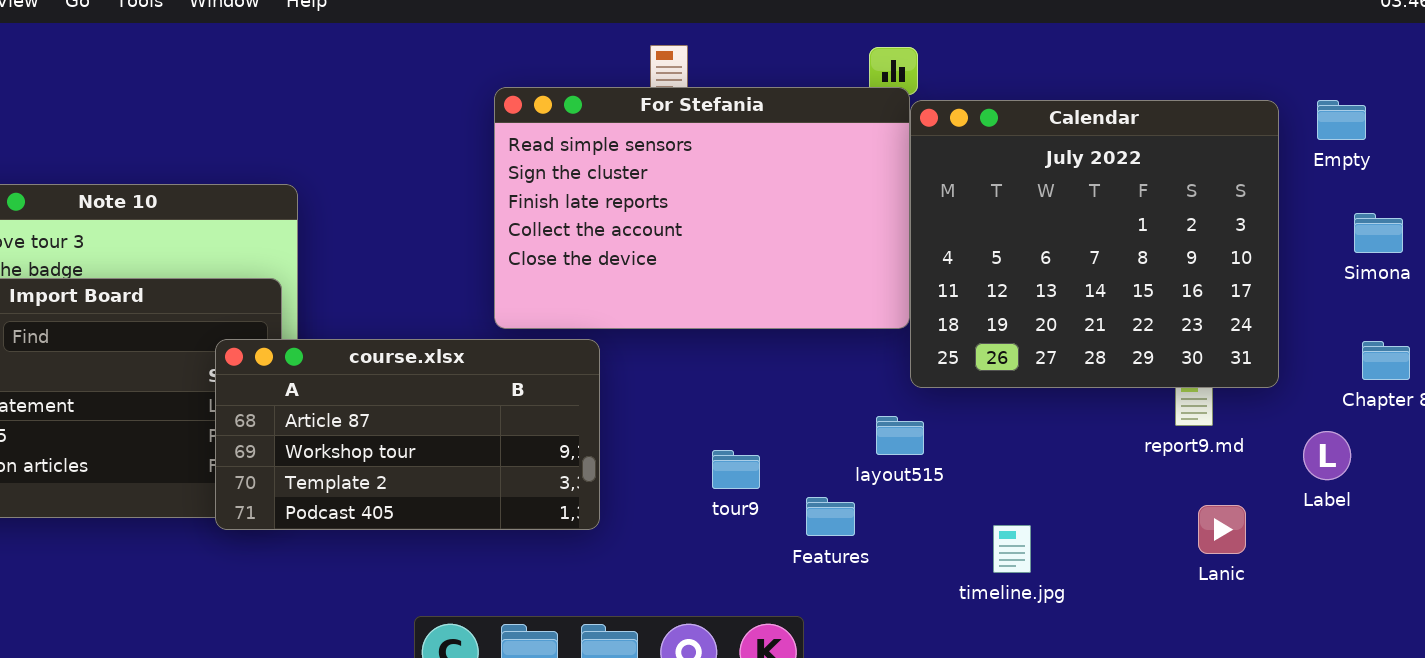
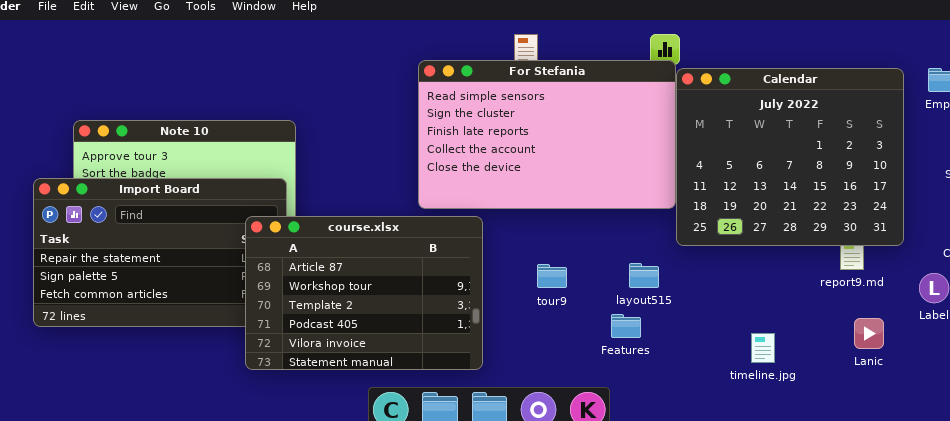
course.xlsx: [215,339,600,530] -> [245,216,483,370], resized
layout515: [876,416,924,455] -> [629,263,659,288], moved
tour9: [712,450,760,489] -> [537,264,567,288], moved
timeline.jpg: [993,525,1031,573] -> [751,333,775,363], moved

